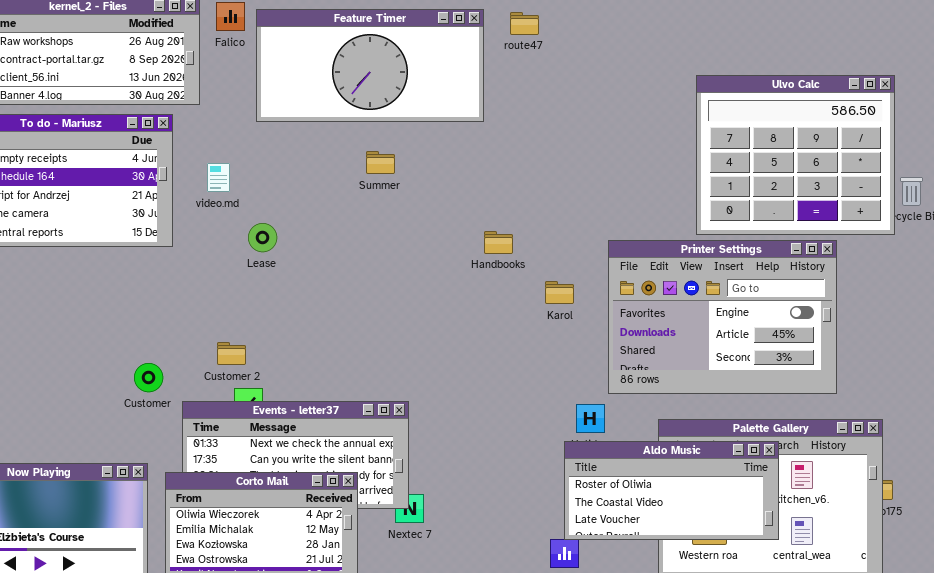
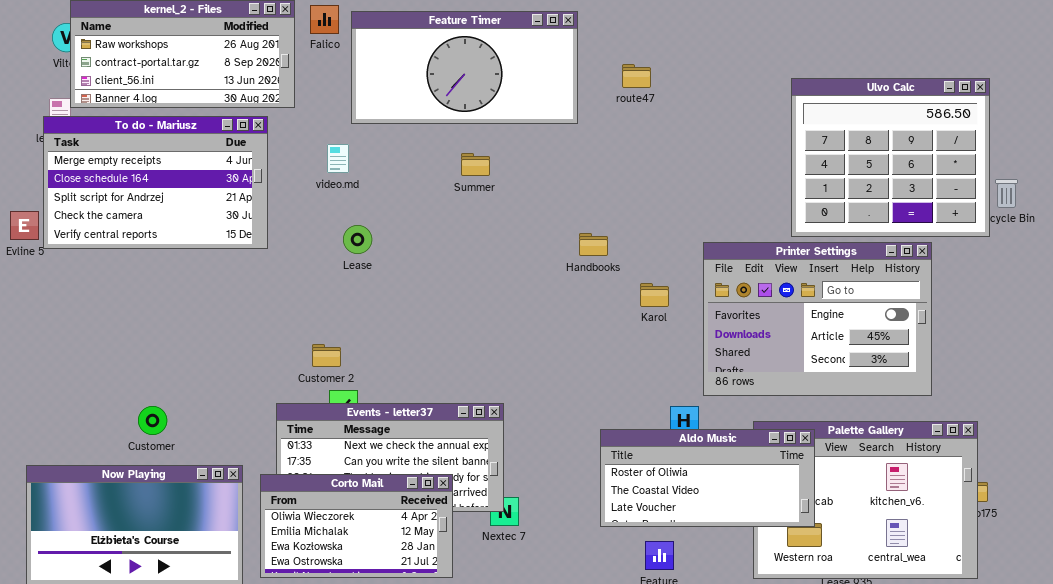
route47: [510,12,539,35] -> [622,64,651,88], moved
video.md: [207,163,230,192] -> [327,144,349,173], moved
Customer: [134,363,163,392] -> [138,406,167,435], moved
Aldo Music: [564,441,779,540] -> [600,429,815,527], moved

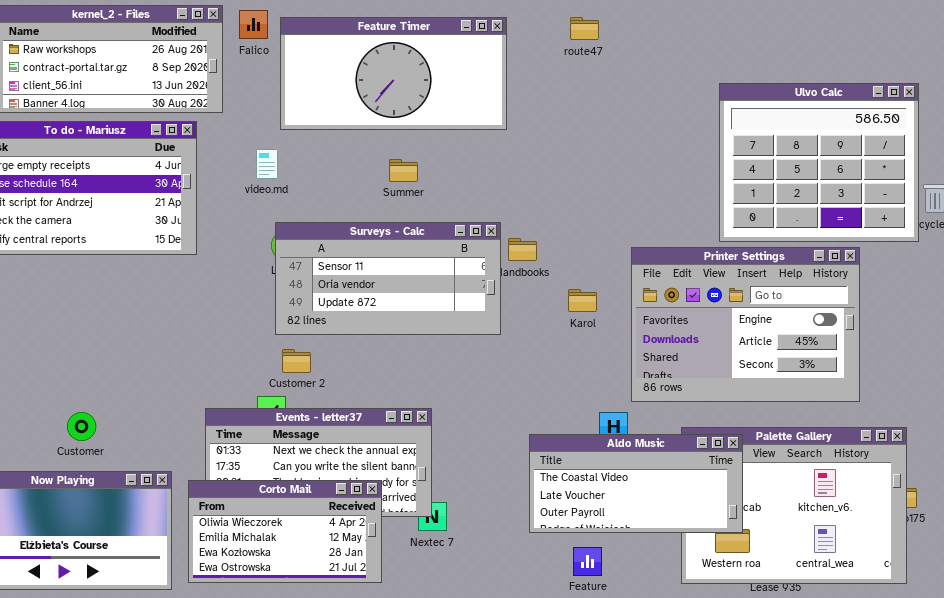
route47: [622,64,651,88] -> [570,17,599,40], moved
Surveys - Calc: none -> [275,222,501,335], opened
Customer 2: [312,344,341,367] -> [282,349,311,373], moved
Aldo Music: [600,429,815,527] -> [529,434,743,533], scrolled down 1 row

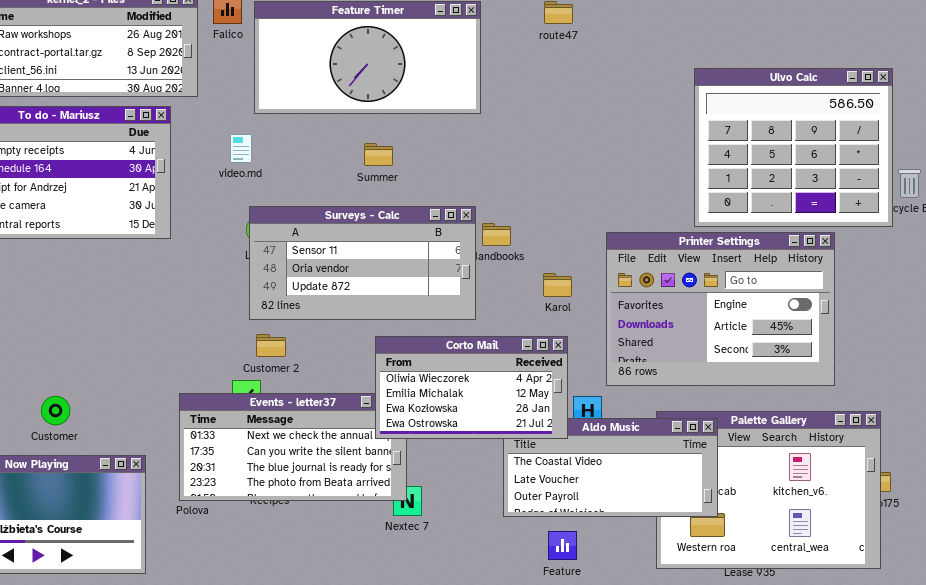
Corto Mail: [188,480,382,583] -> [375,336,568,439], moved

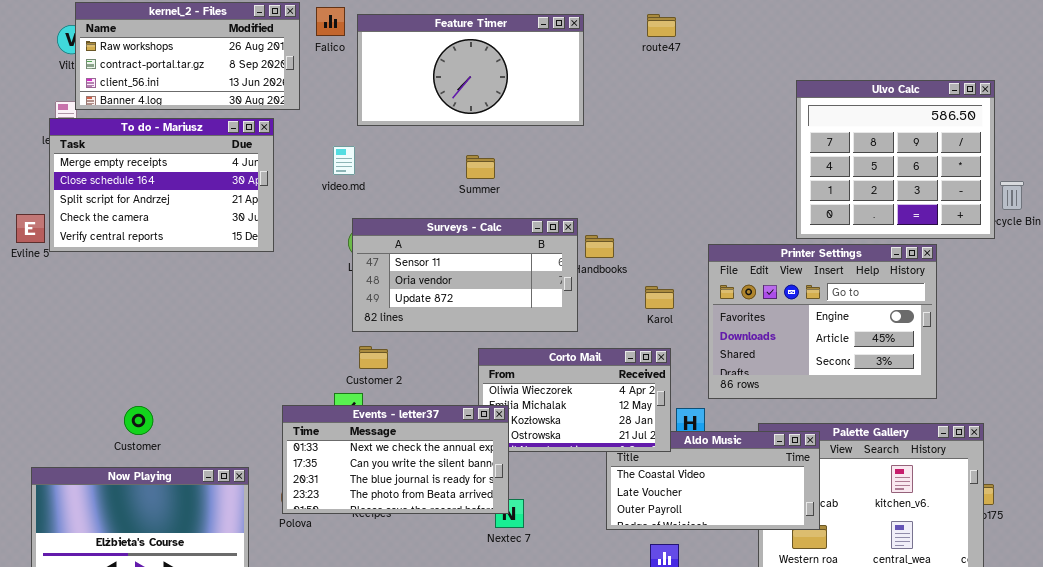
Events - letter37: [179,393,407,501] -> [282,405,509,514], raised
Customer: [41,396,70,425] -> [124,406,153,435], moved

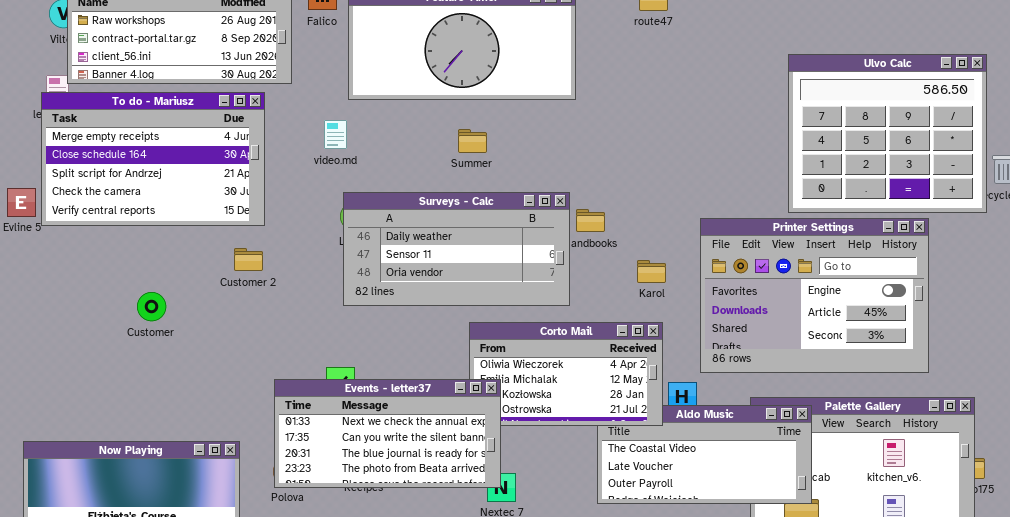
Surveys - Calc: [352,218,578,332] -> [343,192,570,306], scrolled up 1 row
Customer 2: [359,346,388,369] -> [234,248,263,271], moved
Customer: [124,406,153,435] -> [137,292,166,321], moved

